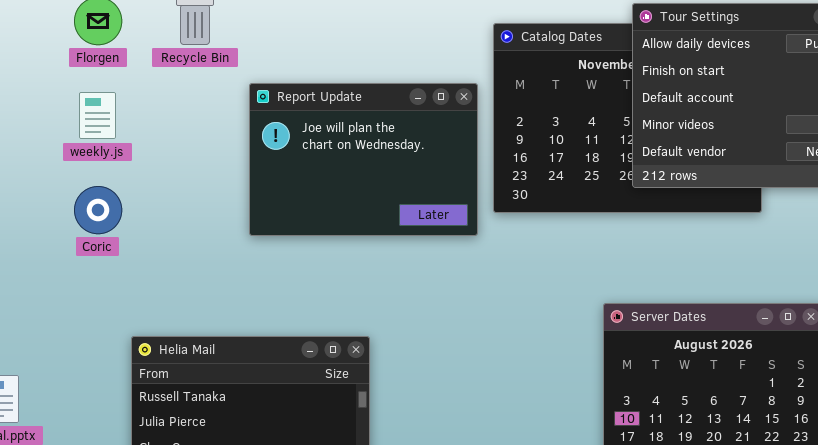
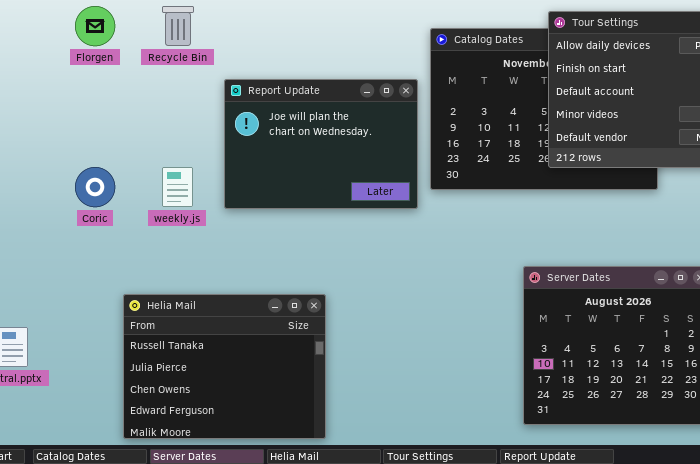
weekly.js: [79,92,116,139] -> [162,167,193,207], moved

